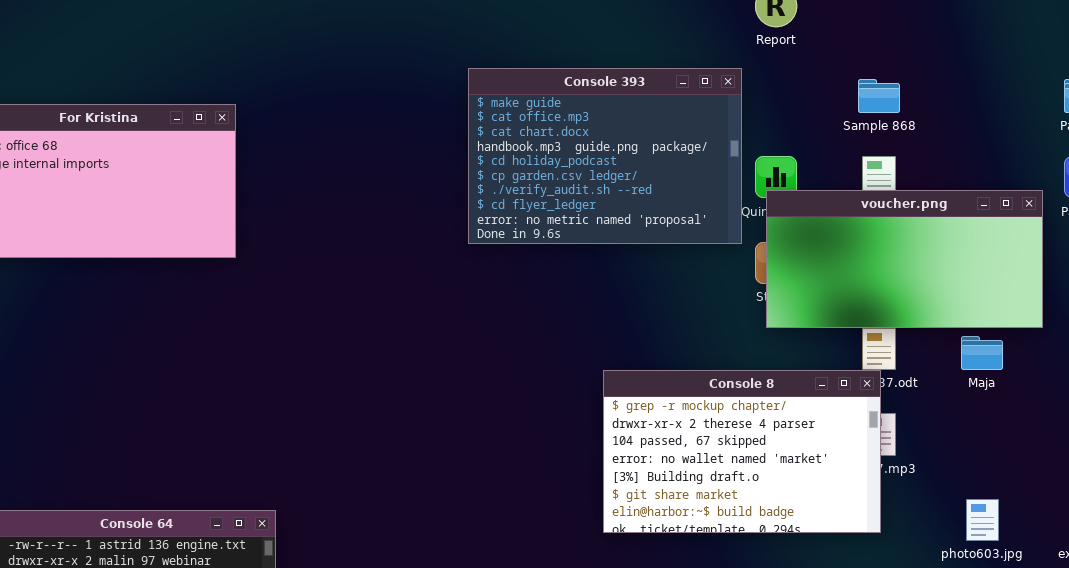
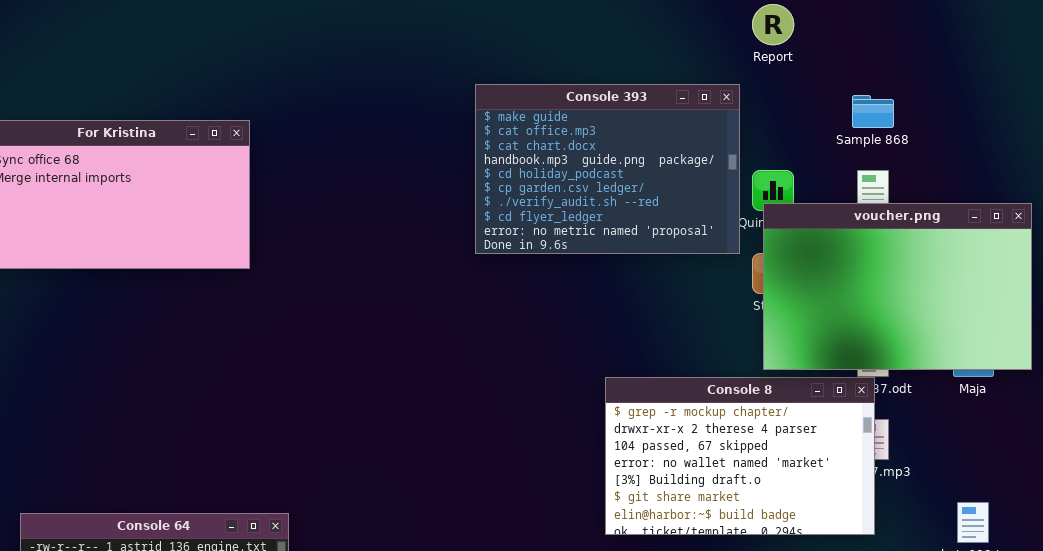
voucher.png: [766,190,1043,328] -> [763,203,1032,370], resized

